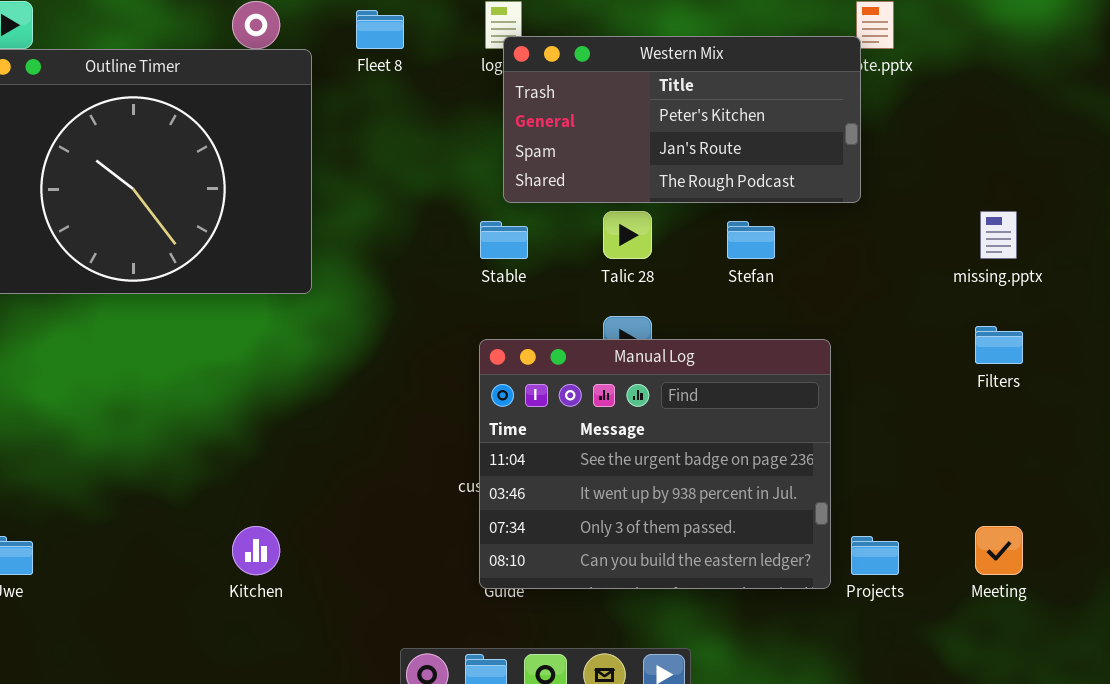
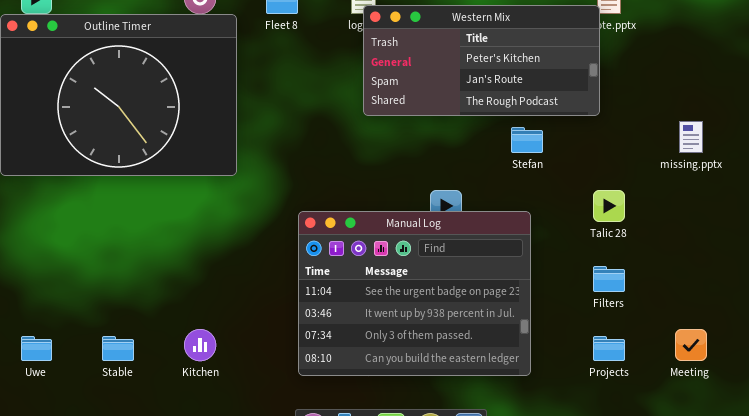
Talic 28: [603,211,652,259] -> [593,190,625,222], moved
Stable: [480,221,528,259] -> [102,336,134,361], moved
Filters: [975,326,1023,364] -> [593,266,625,292], moved
Manual Log: [479,339,831,589] -> [298,211,531,376], moved

